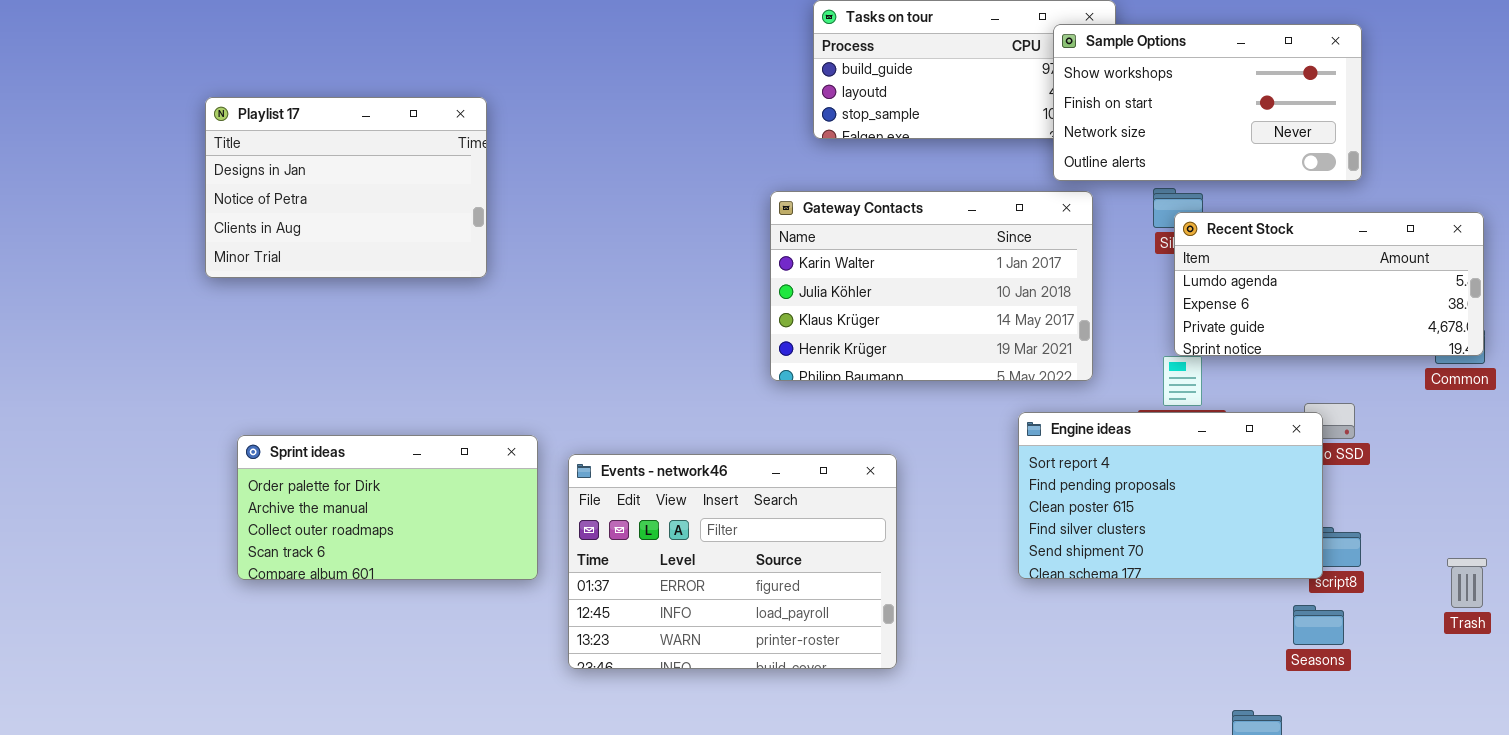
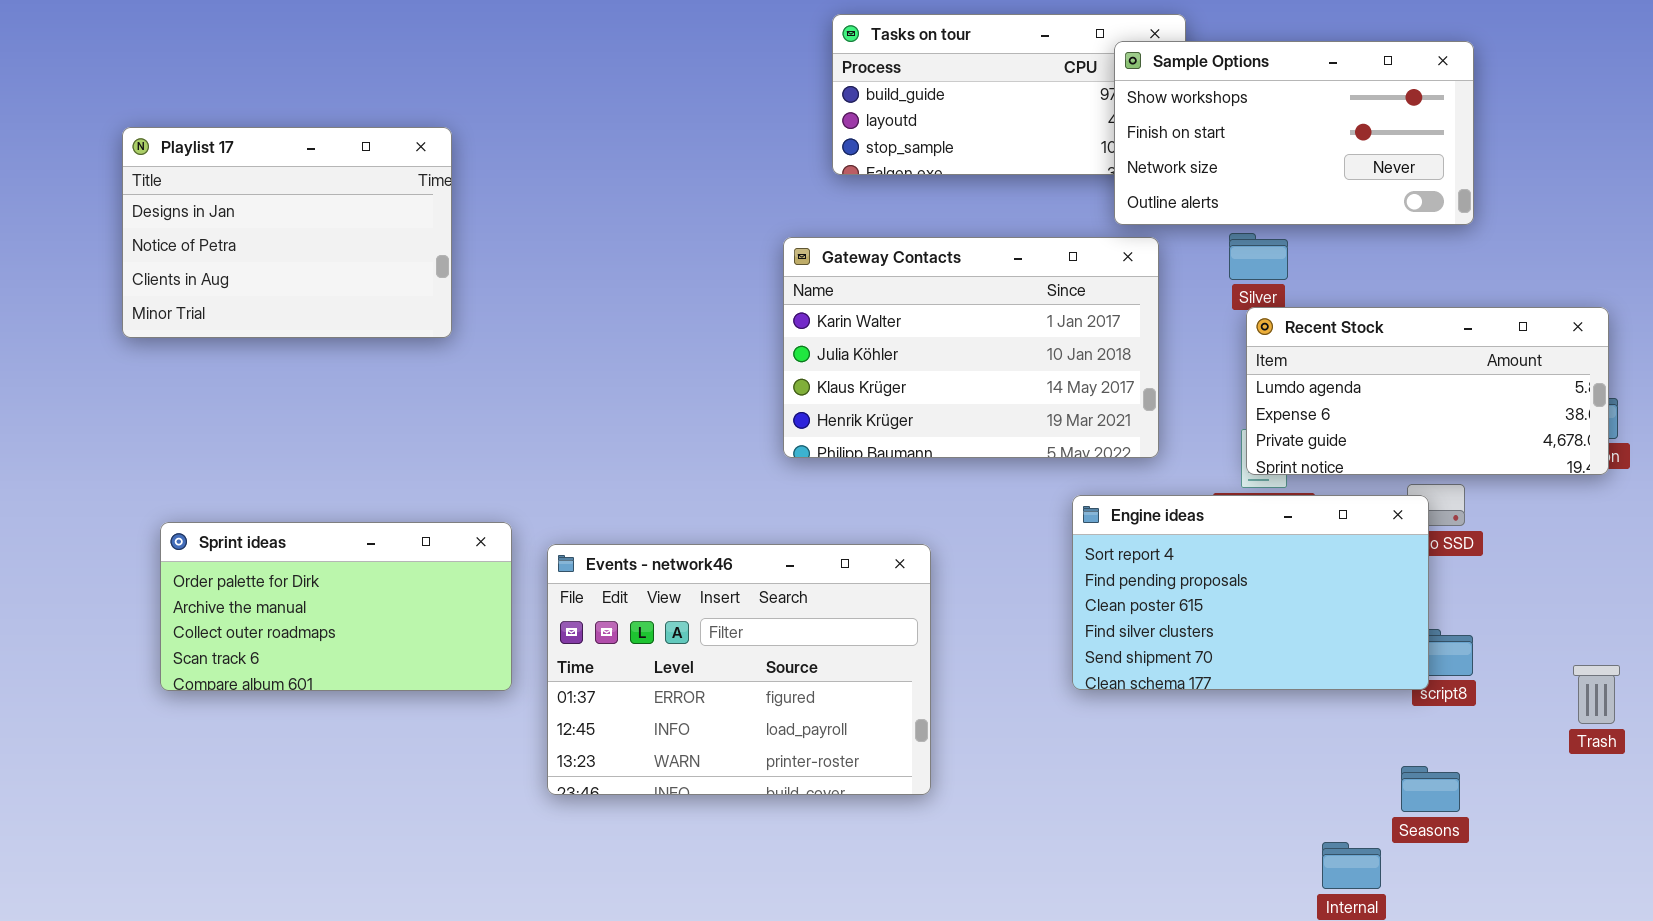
Recent Stock: [1174,212,1484,356] -> [1246,307,1609,475], moved
Seasons: [1293,605,1344,645] -> [1401,766,1460,812], moved

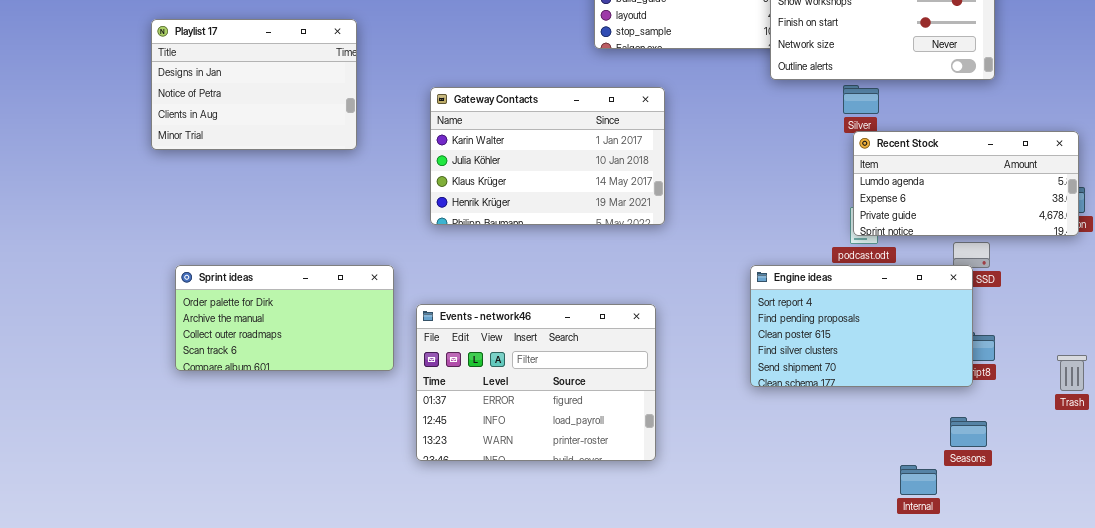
Gateway Contacts: [783,237,1159,458] -> [430,87,665,225], moved
Engine ideas: [1072,495,1429,690] -> [750,265,973,387], moved
Events - network46: [547,544,931,795] -> [416,304,656,461], moved

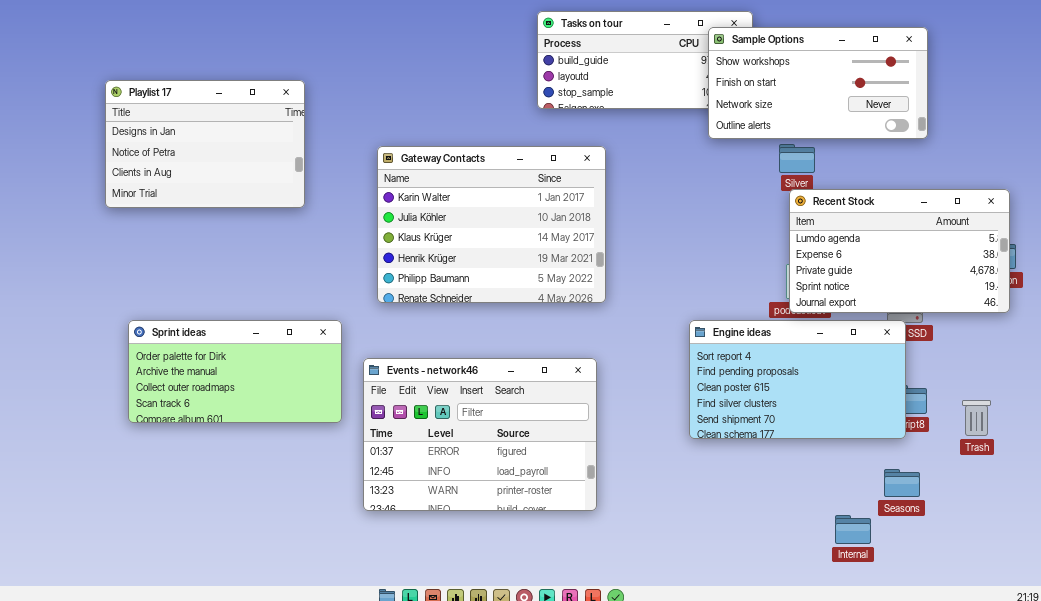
Gateway Contacts: [430,87,665,225] -> [377,146,606,303], resized
Recent Stock: [853,131,1079,236] -> [789,189,1010,313], resized
Trash: [1057,355,1087,391] -> [962,400,991,436], moved

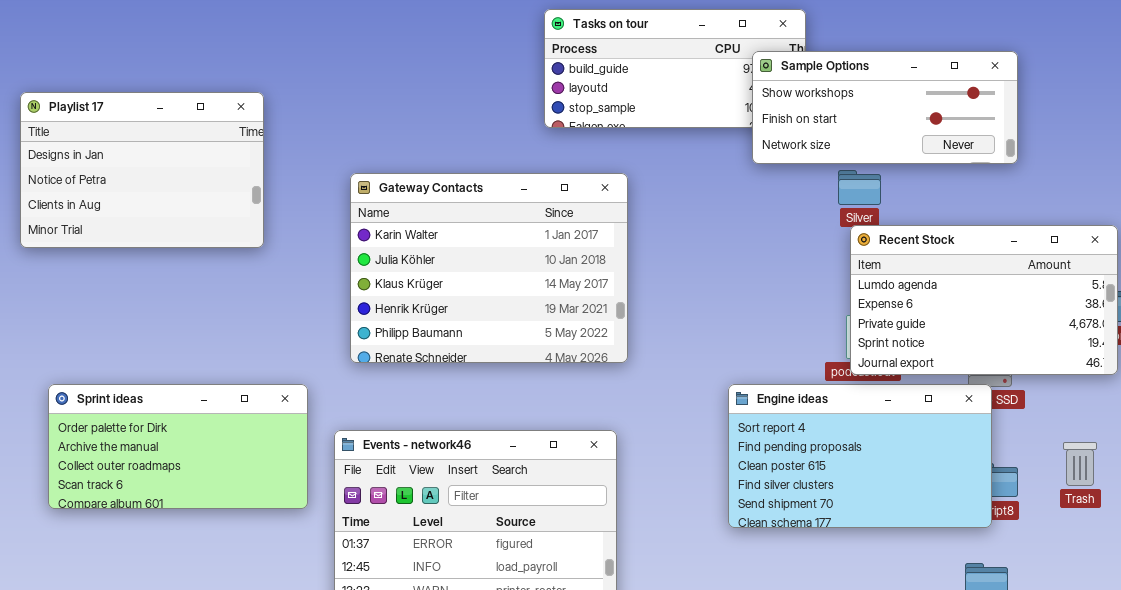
Sample Options: [708,27,928,139] -> [752,51,1018,164], resized
Trash: [962,400,991,436] -> [1063,442,1097,486], moved

